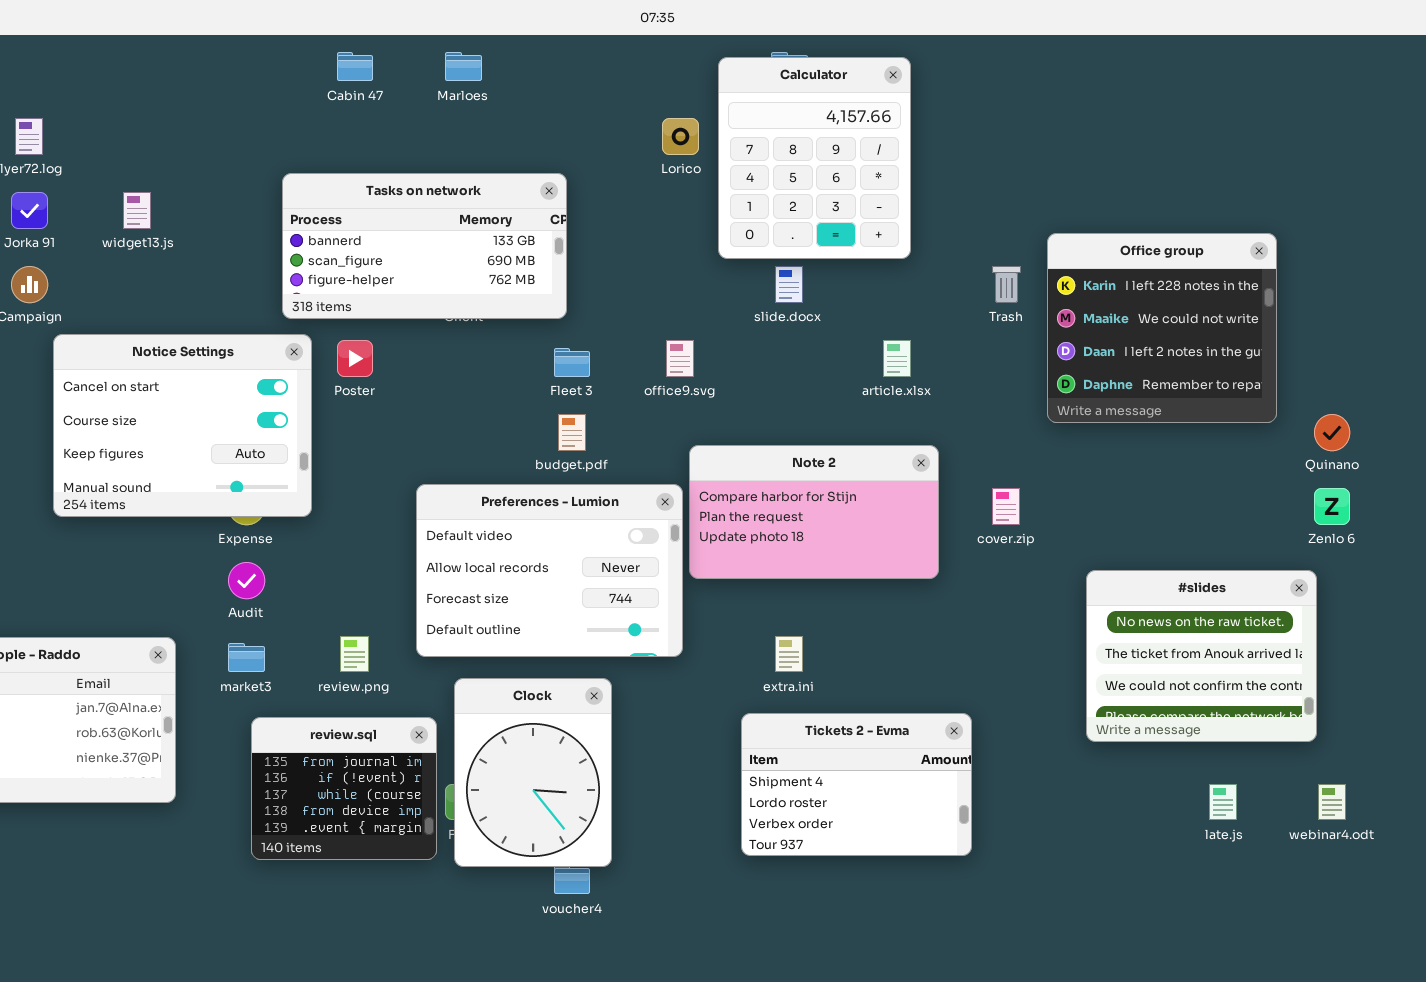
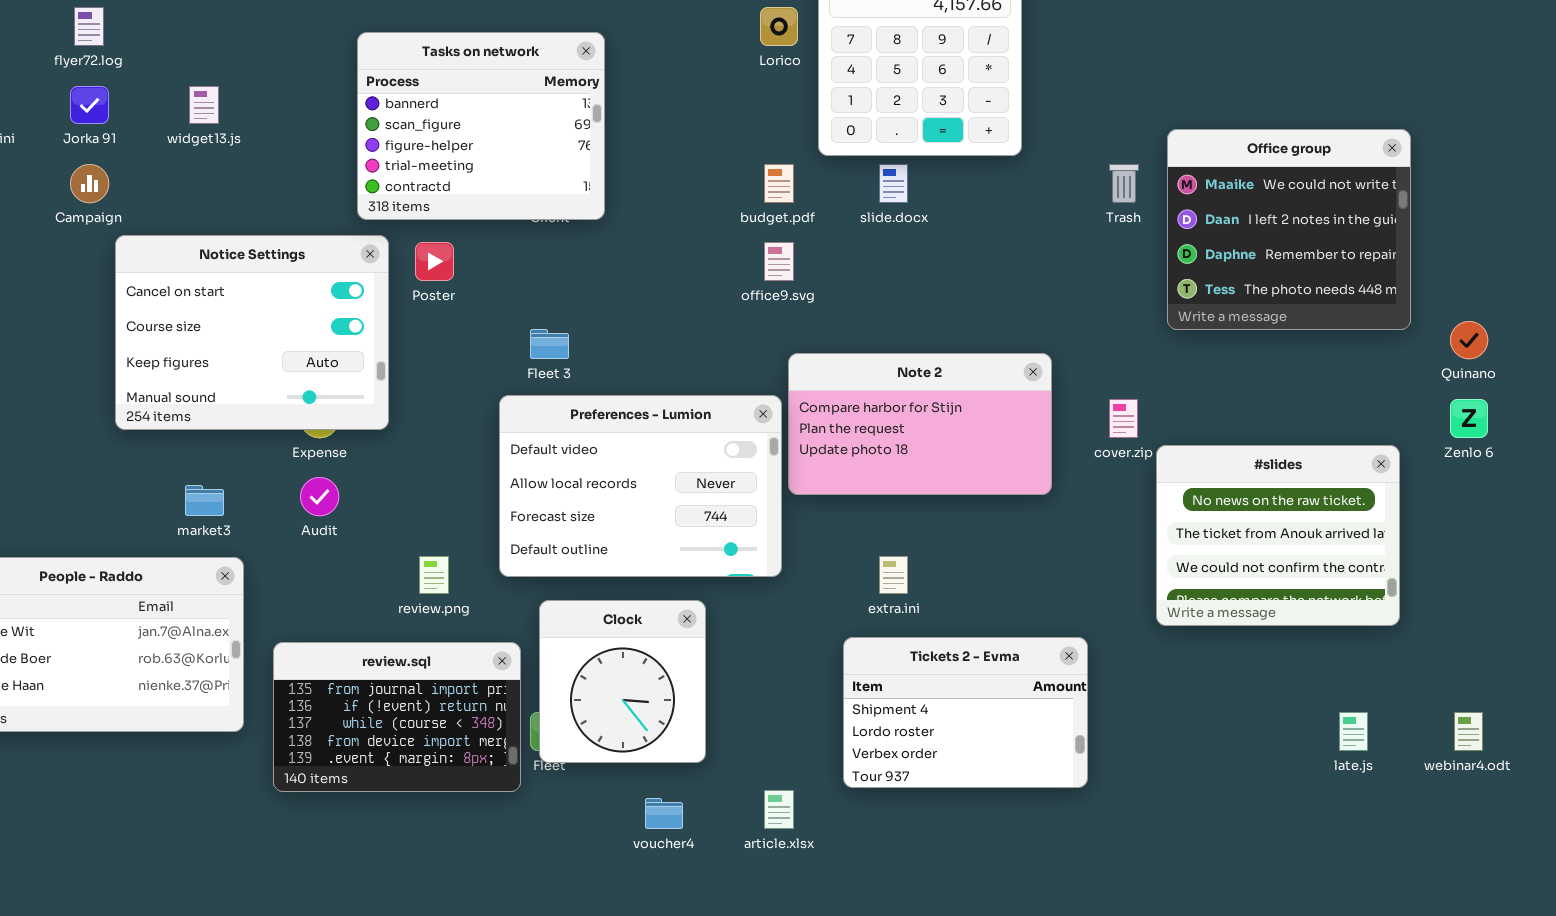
Tasks on network: [282,173,567,319] -> [357,32,605,220], resized
Office group: [1047,233,1277,423] -> [1167,129,1411,330], scrolled down 1 row
article.xlsx: [883,340,911,377] -> [764,790,794,829], moved
Fleet 3: [554,348,590,377] -> [530,329,569,359], moved
budget.pdf: [558,414,586,451] -> [764,164,794,203], moved
#slides: [1086,570,1317,742] -> [1156,445,1400,626], moved
market3: [228,643,265,672] -> [185,485,224,516], moved
Clock: [454,678,612,867] -> [539,600,706,763], resized
review.sql: [251,717,437,860] -> [273,642,521,792], resized

